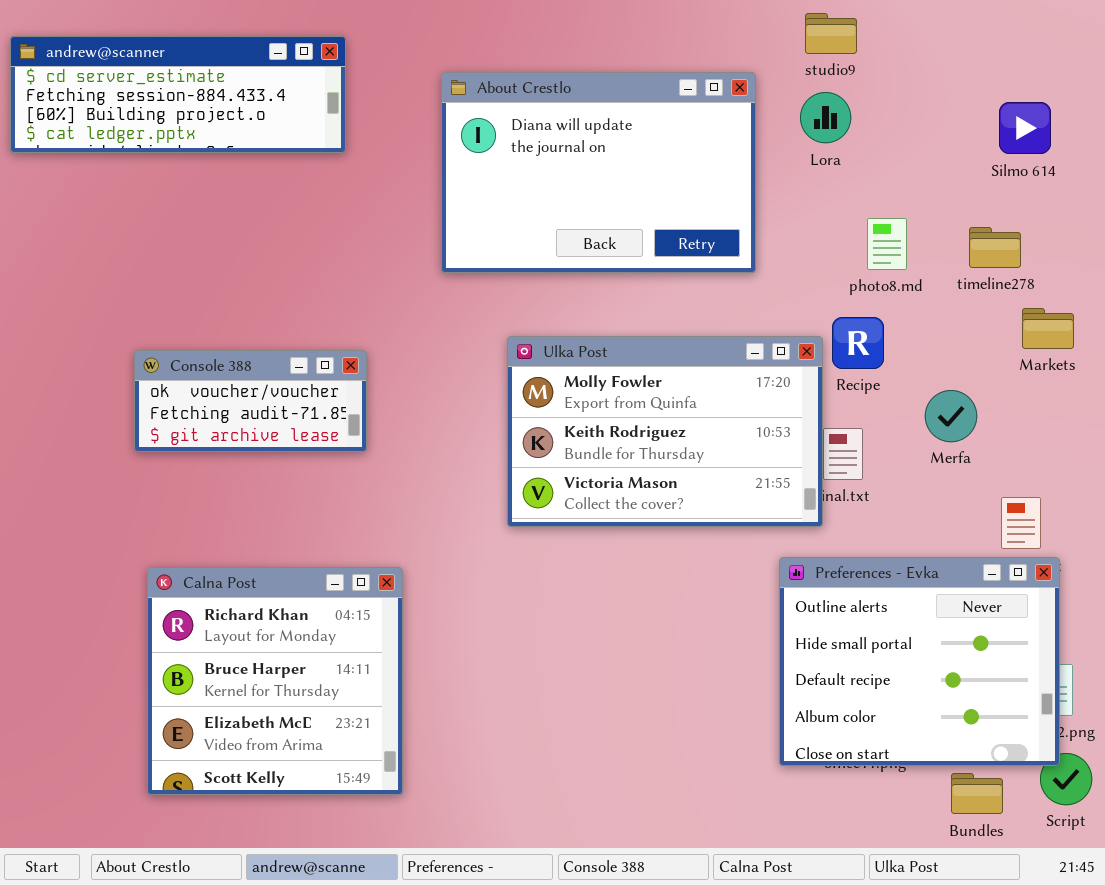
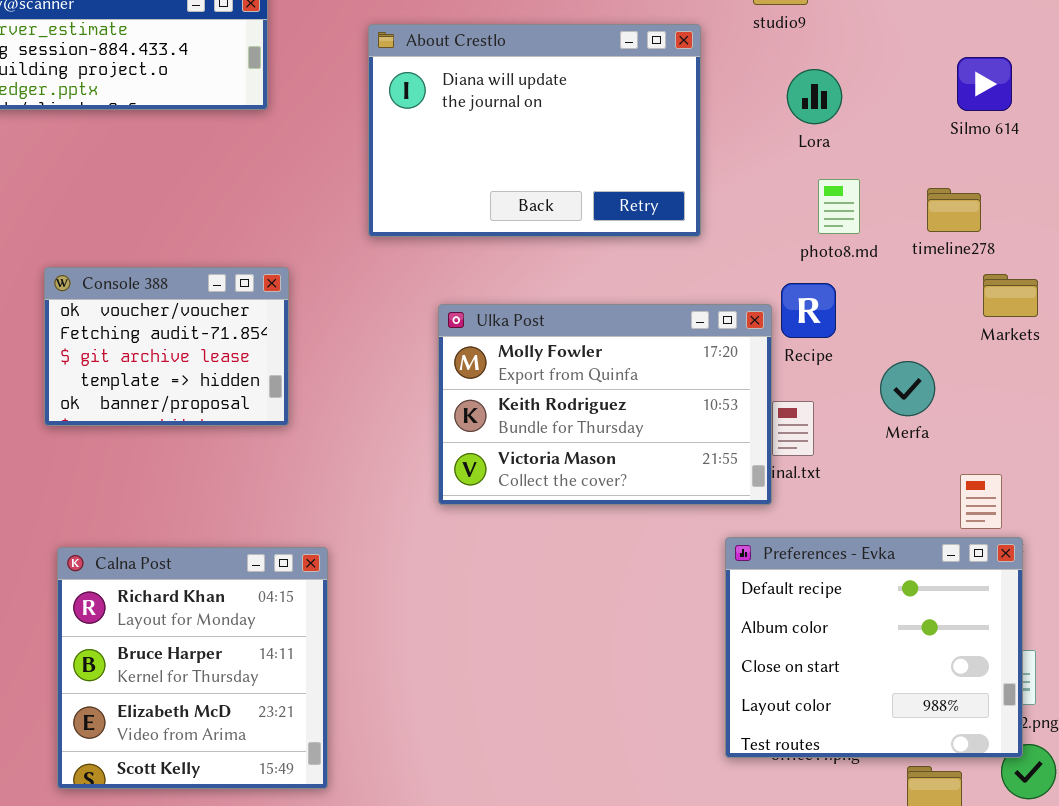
Lora: [800,92,851,143] -> [787,69,842,124], moved
Console 388: [134,350,367,452] -> [44,267,289,426], resized
Preferences - Evka: [779,557,1060,766] -> [725,537,1023,758], scrolled down 2 rows

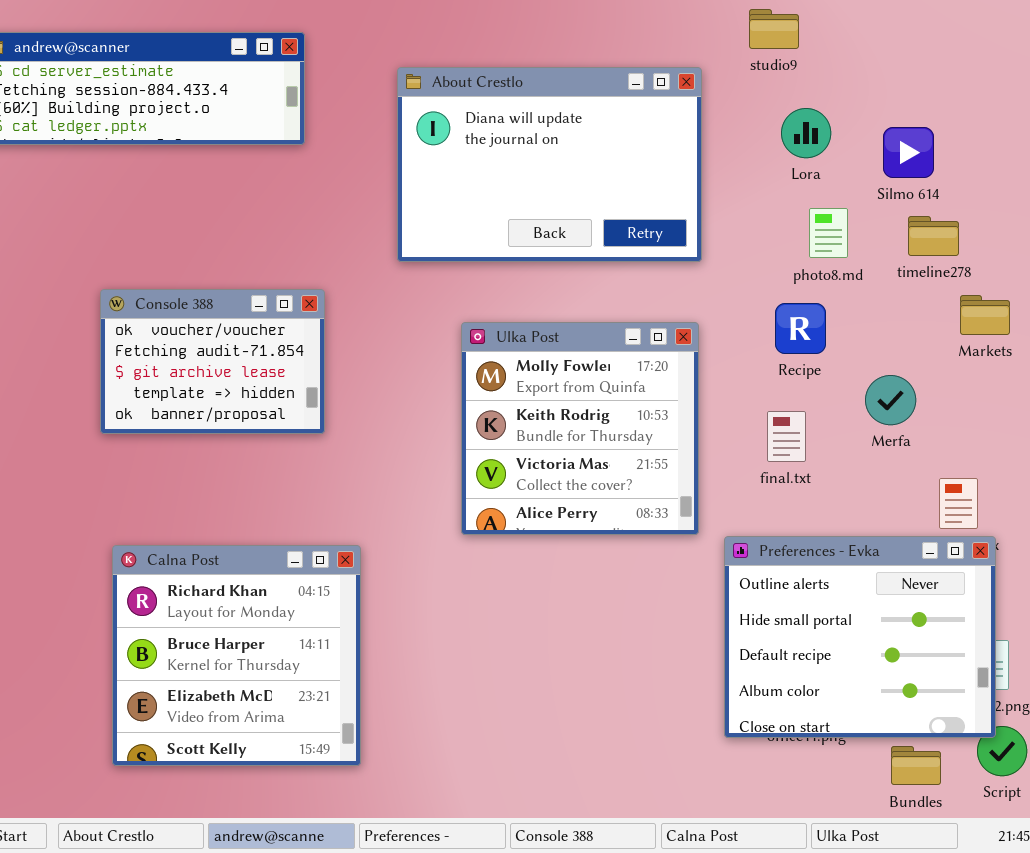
Silmo 614: [957,57,1012,111] -> [883,127,934,178], moved
Ulka Post: [438,304,772,505] -> [461,322,699,535], resized
Preferences - Evka: [725,537,1023,758] -> [724,536,996,738], scrolled up 2 rows

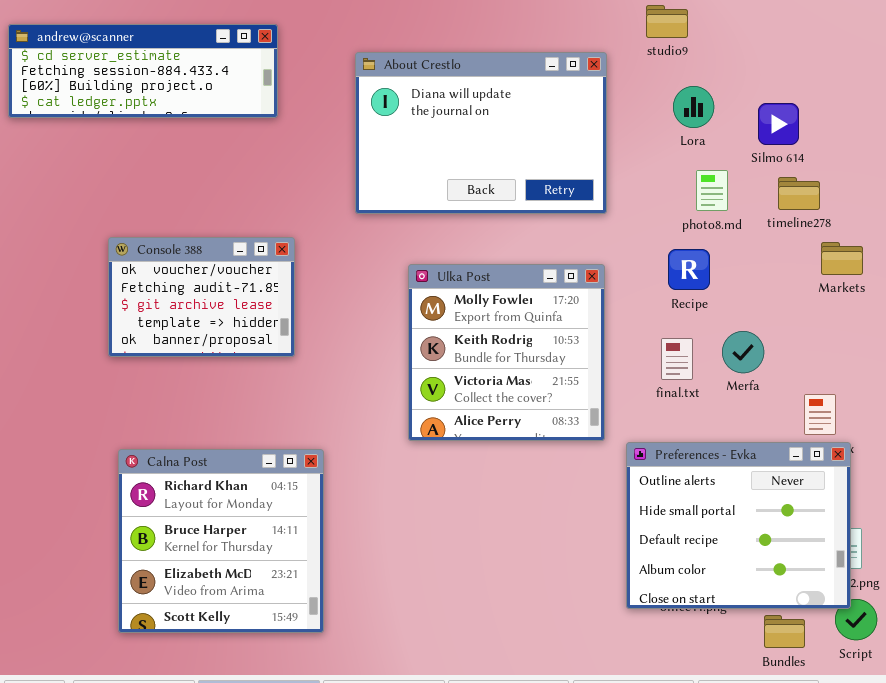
Merfa: [865,375,916,425] -> [722,331,764,373], moved

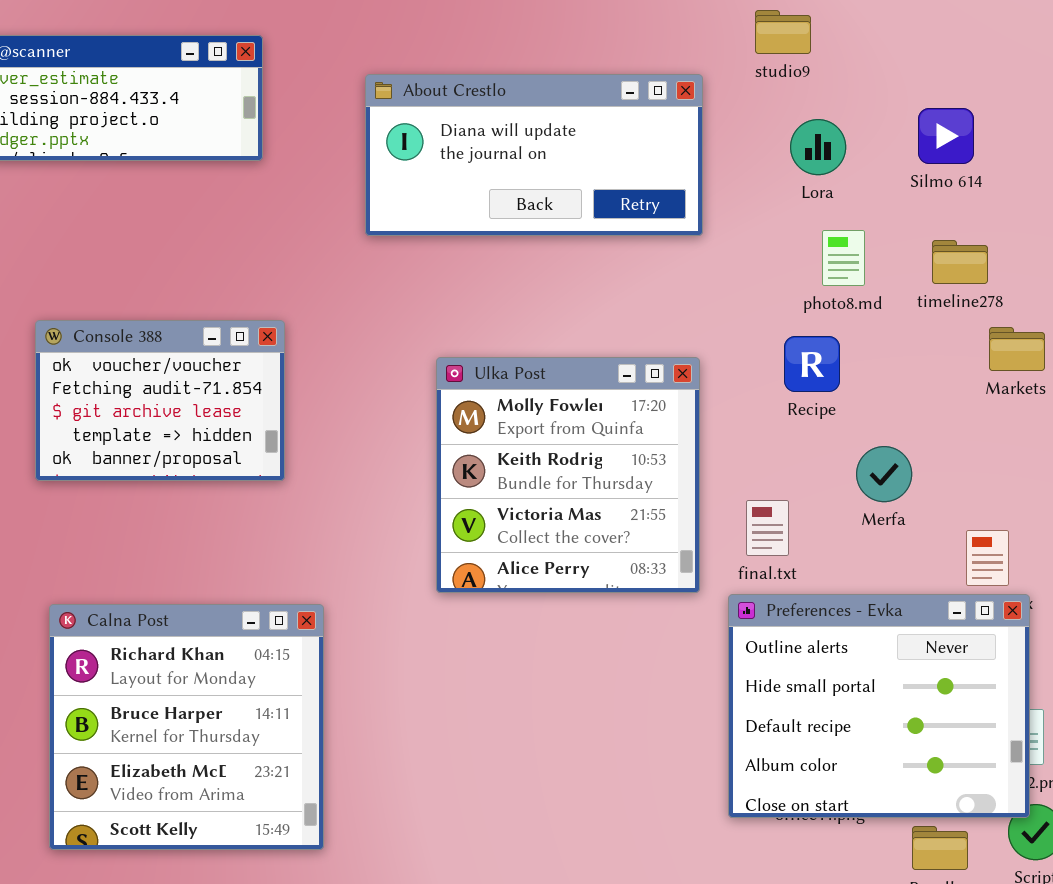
About Crestlo: [355,52,607,214] -> [365,74,703,236], resized
Silmo 614: [758,103,799,145] -> [918,108,974,164], moved
final.txt: [661,338,693,380] -> [746,500,789,556], moved

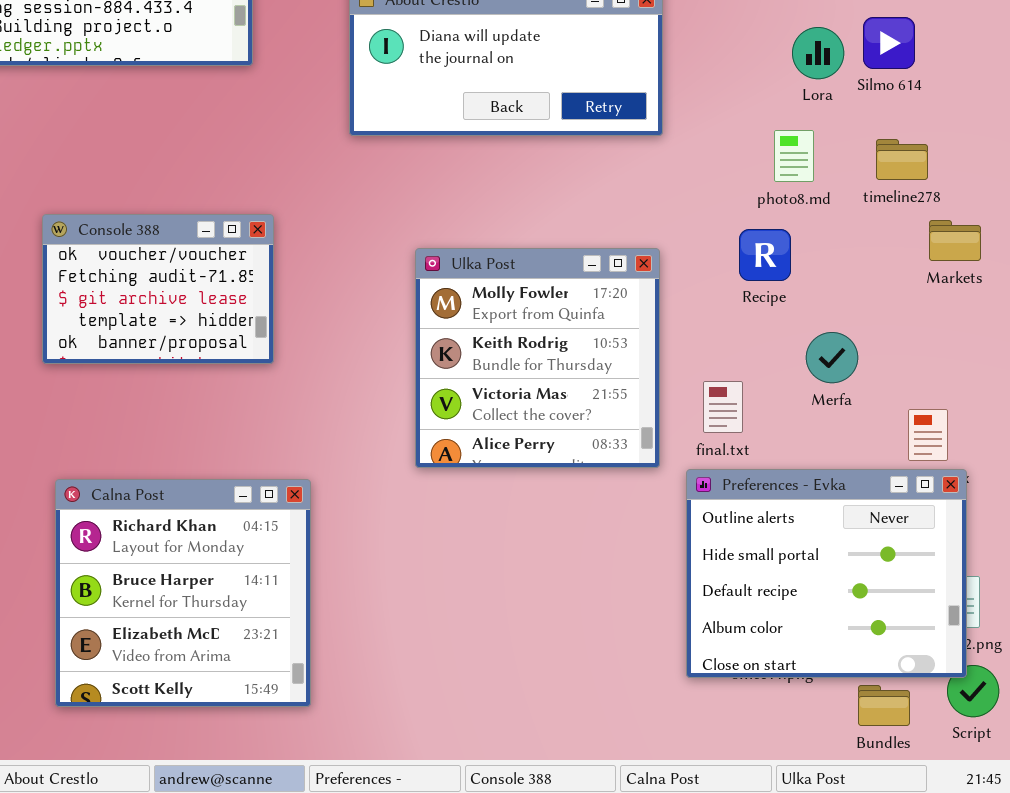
Lora: [790,119,846,175] -> [792,27,844,79], moved

